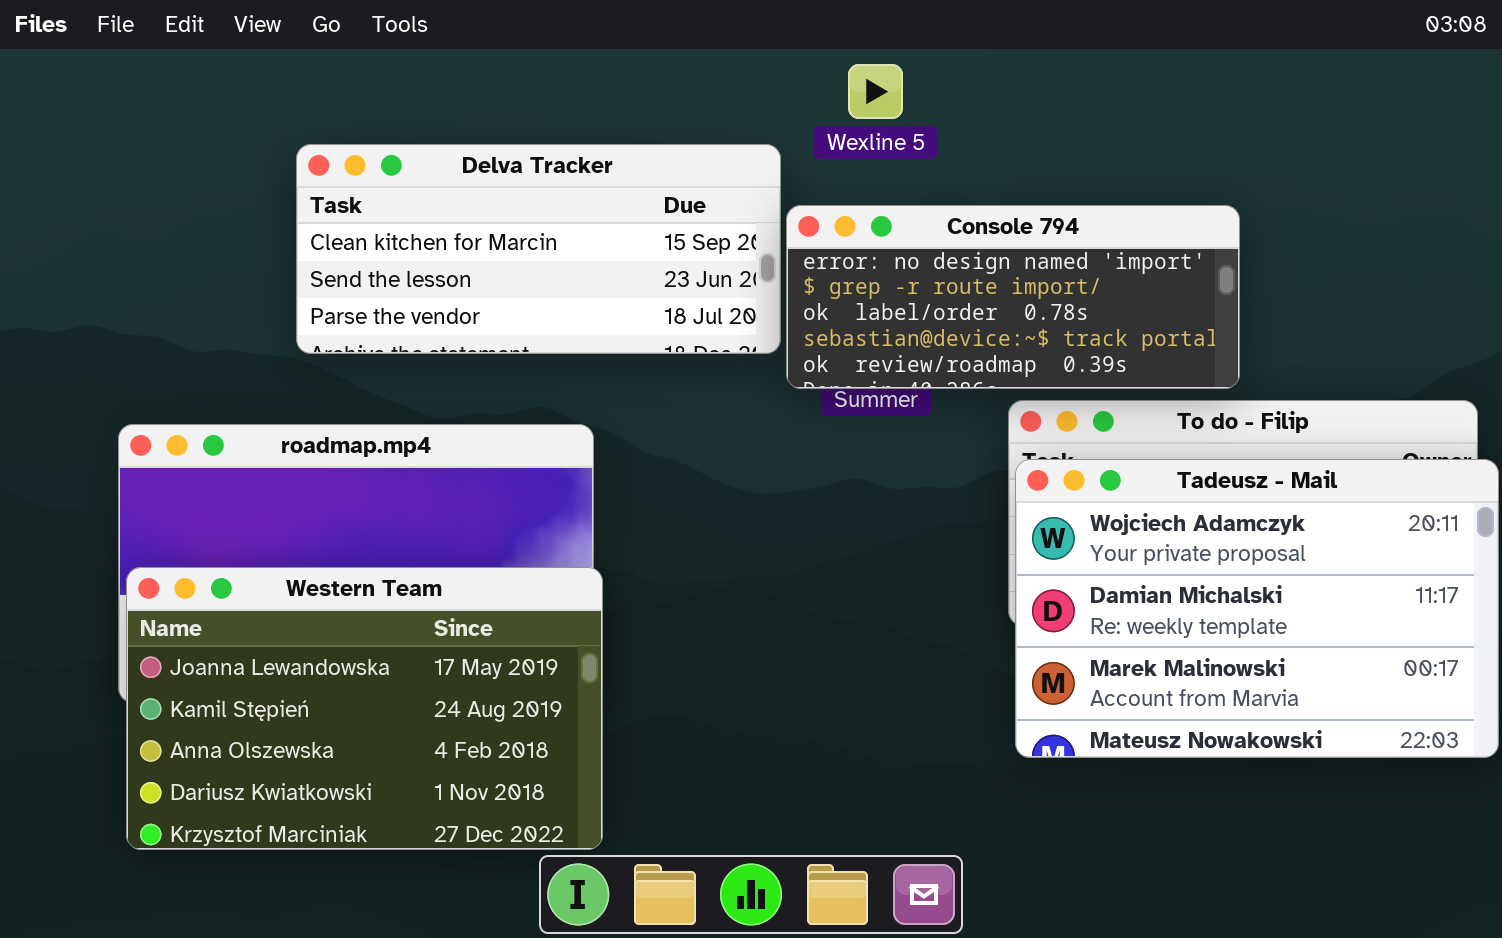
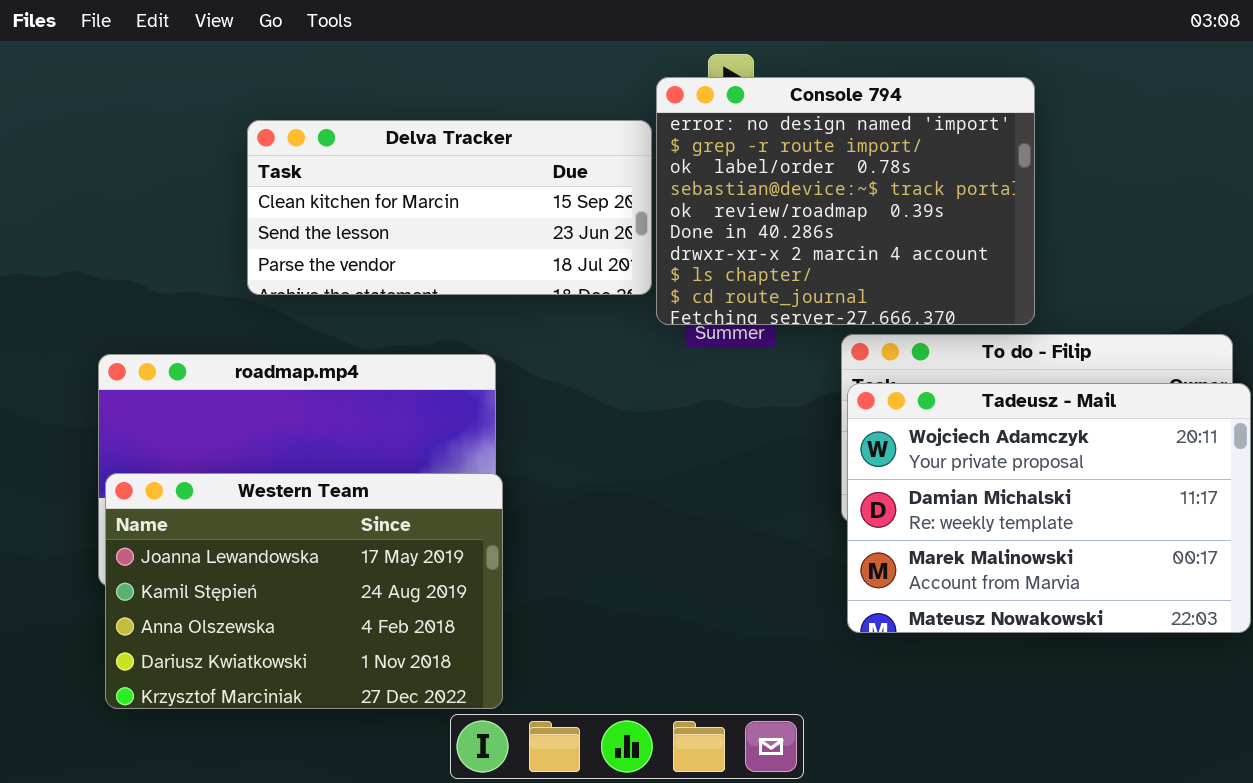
Console 794: [786,205,1240,389] -> [656,77,1035,325], resized

